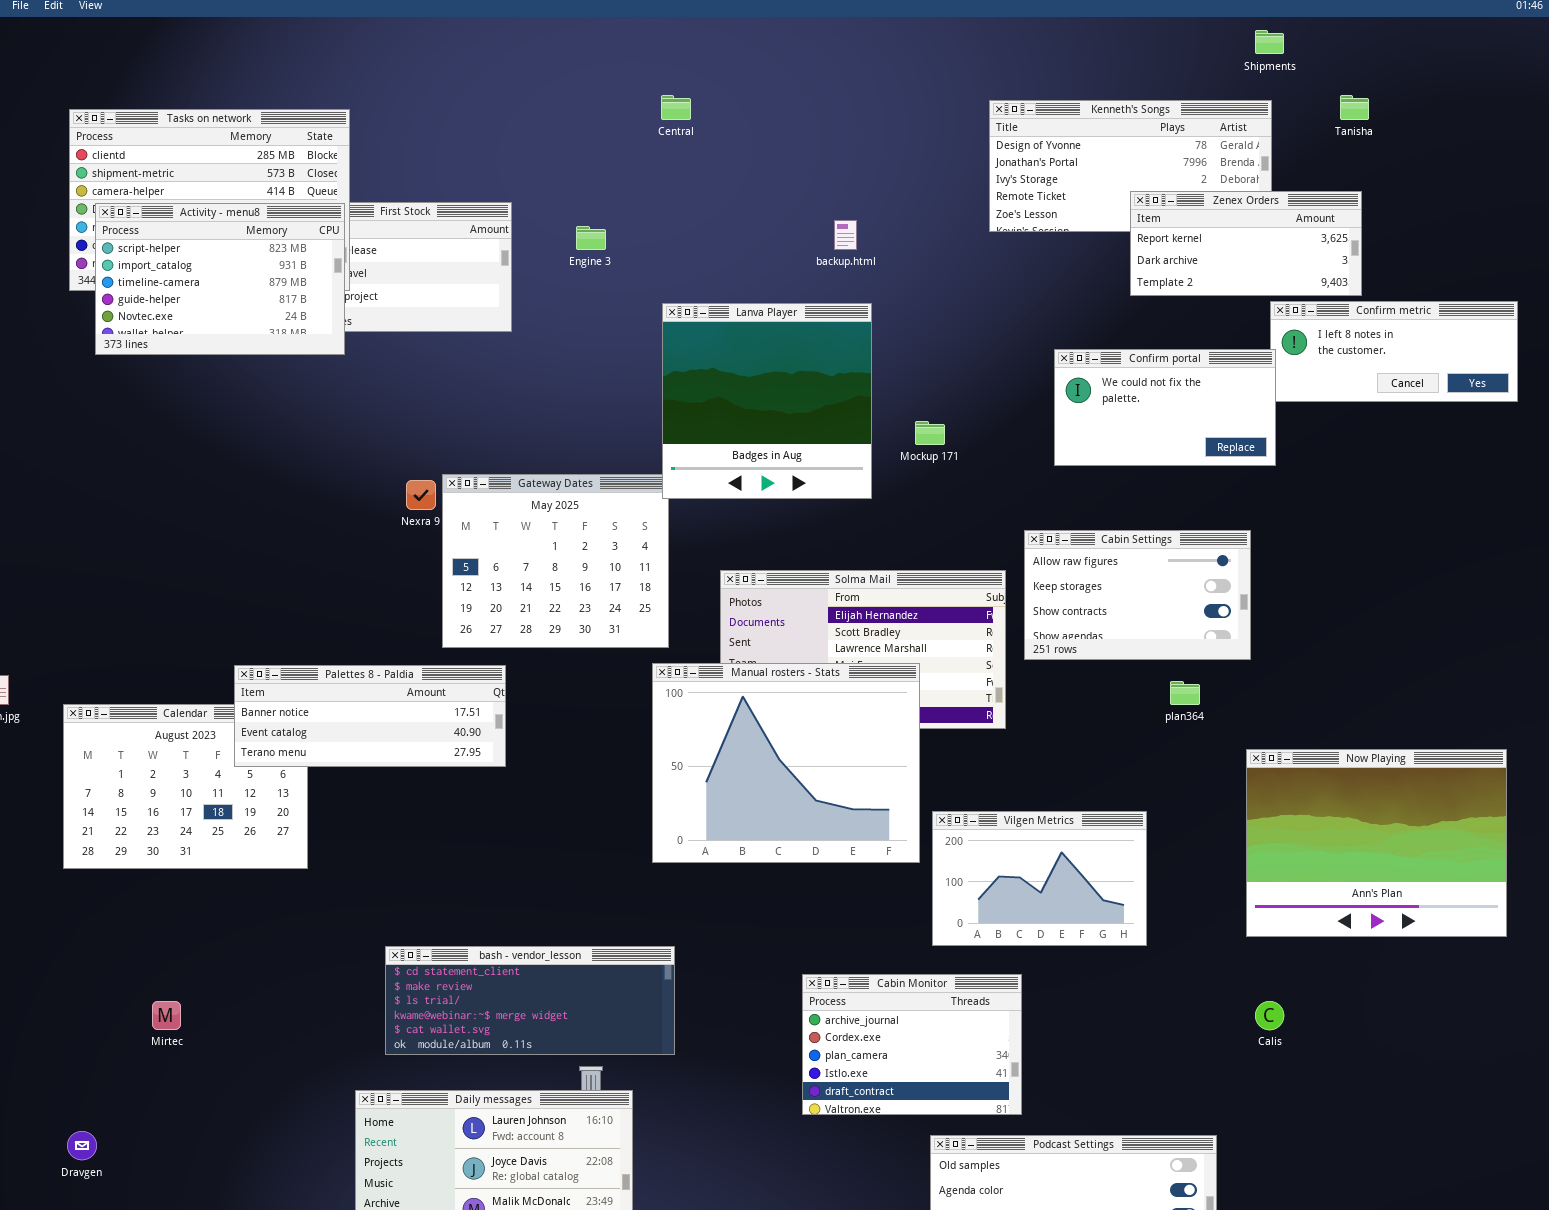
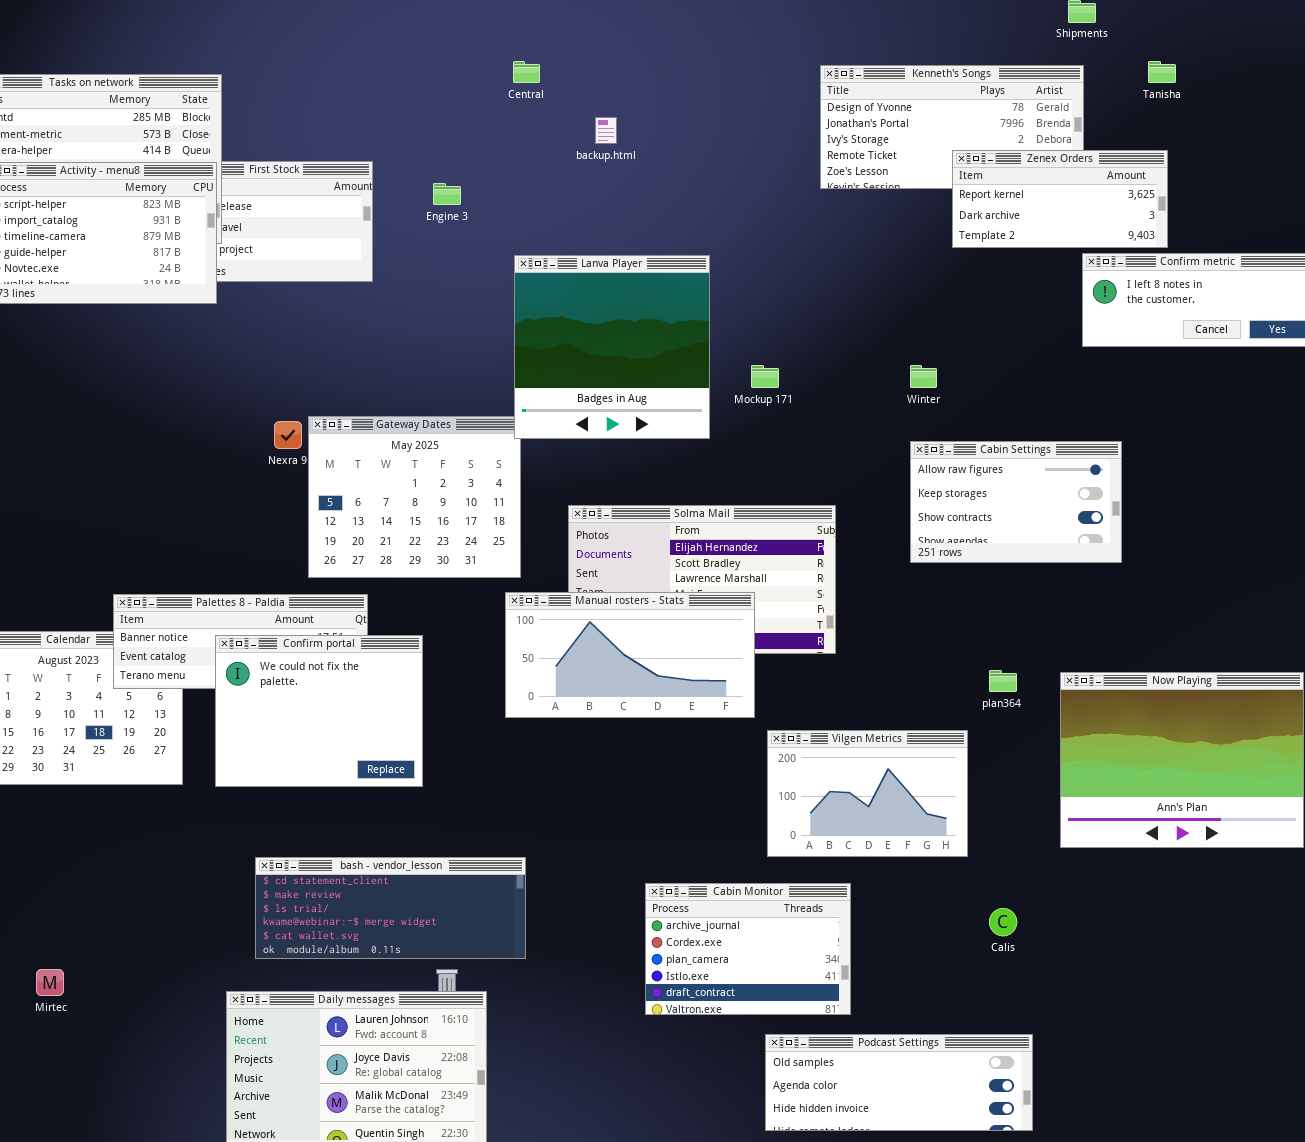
backup.html: [834,220,857,250] -> [595,117,617,144], moved
Confirm portal: [1054,349,1276,466] -> [215,635,423,787], moved, resized
Cabin Settings: [1024,530,1251,660] -> [910,441,1122,563], moved
Manual rosters - Stats: [652,663,920,863] -> [505,592,755,718], resized
plan364: [1170,681,1200,705] -> [989,670,1017,692], moved
Mirtec: [152,1001,181,1030] -> [36,969,64,996], moved
Calis: [1255,1001,1284,1030] -> [989,908,1017,936], moved

